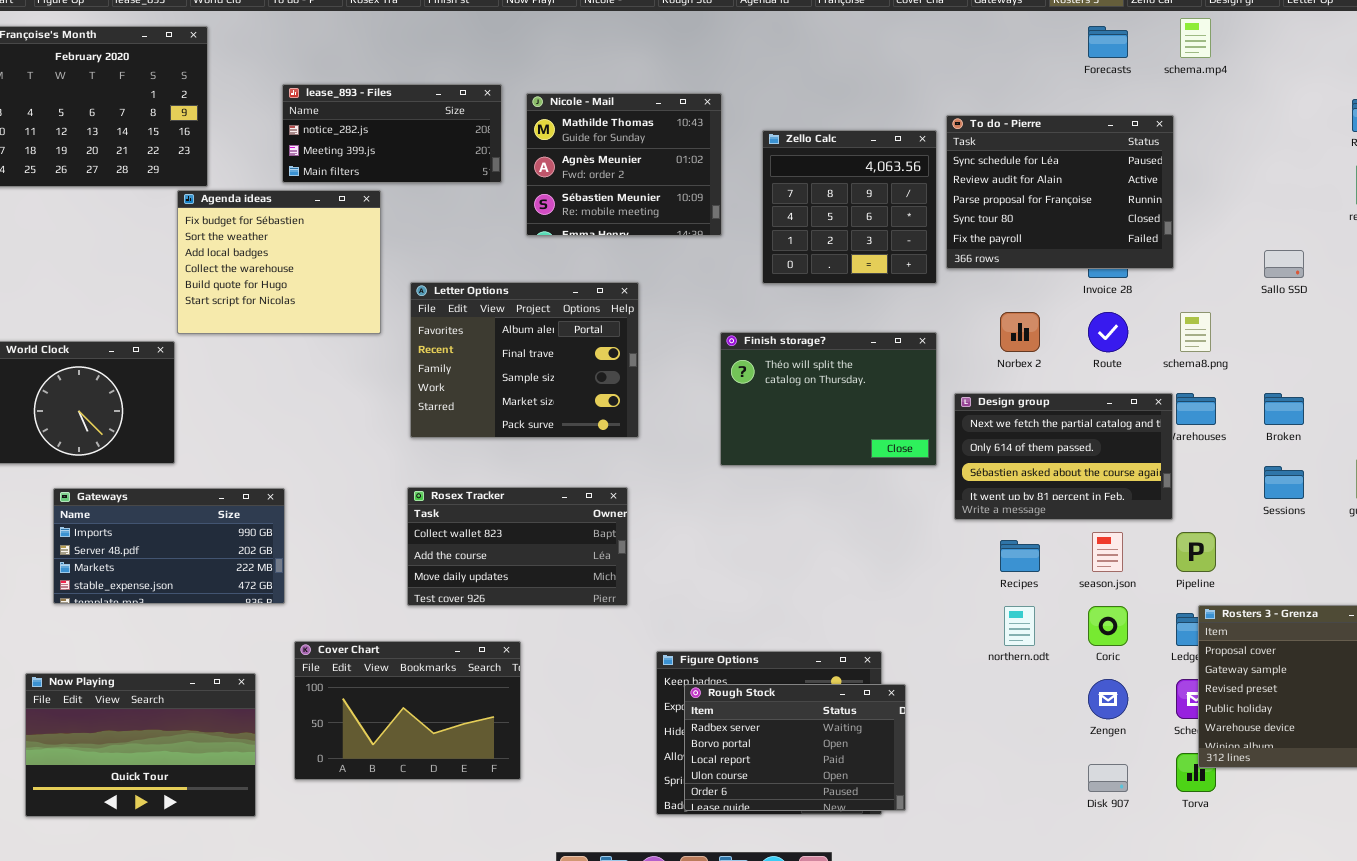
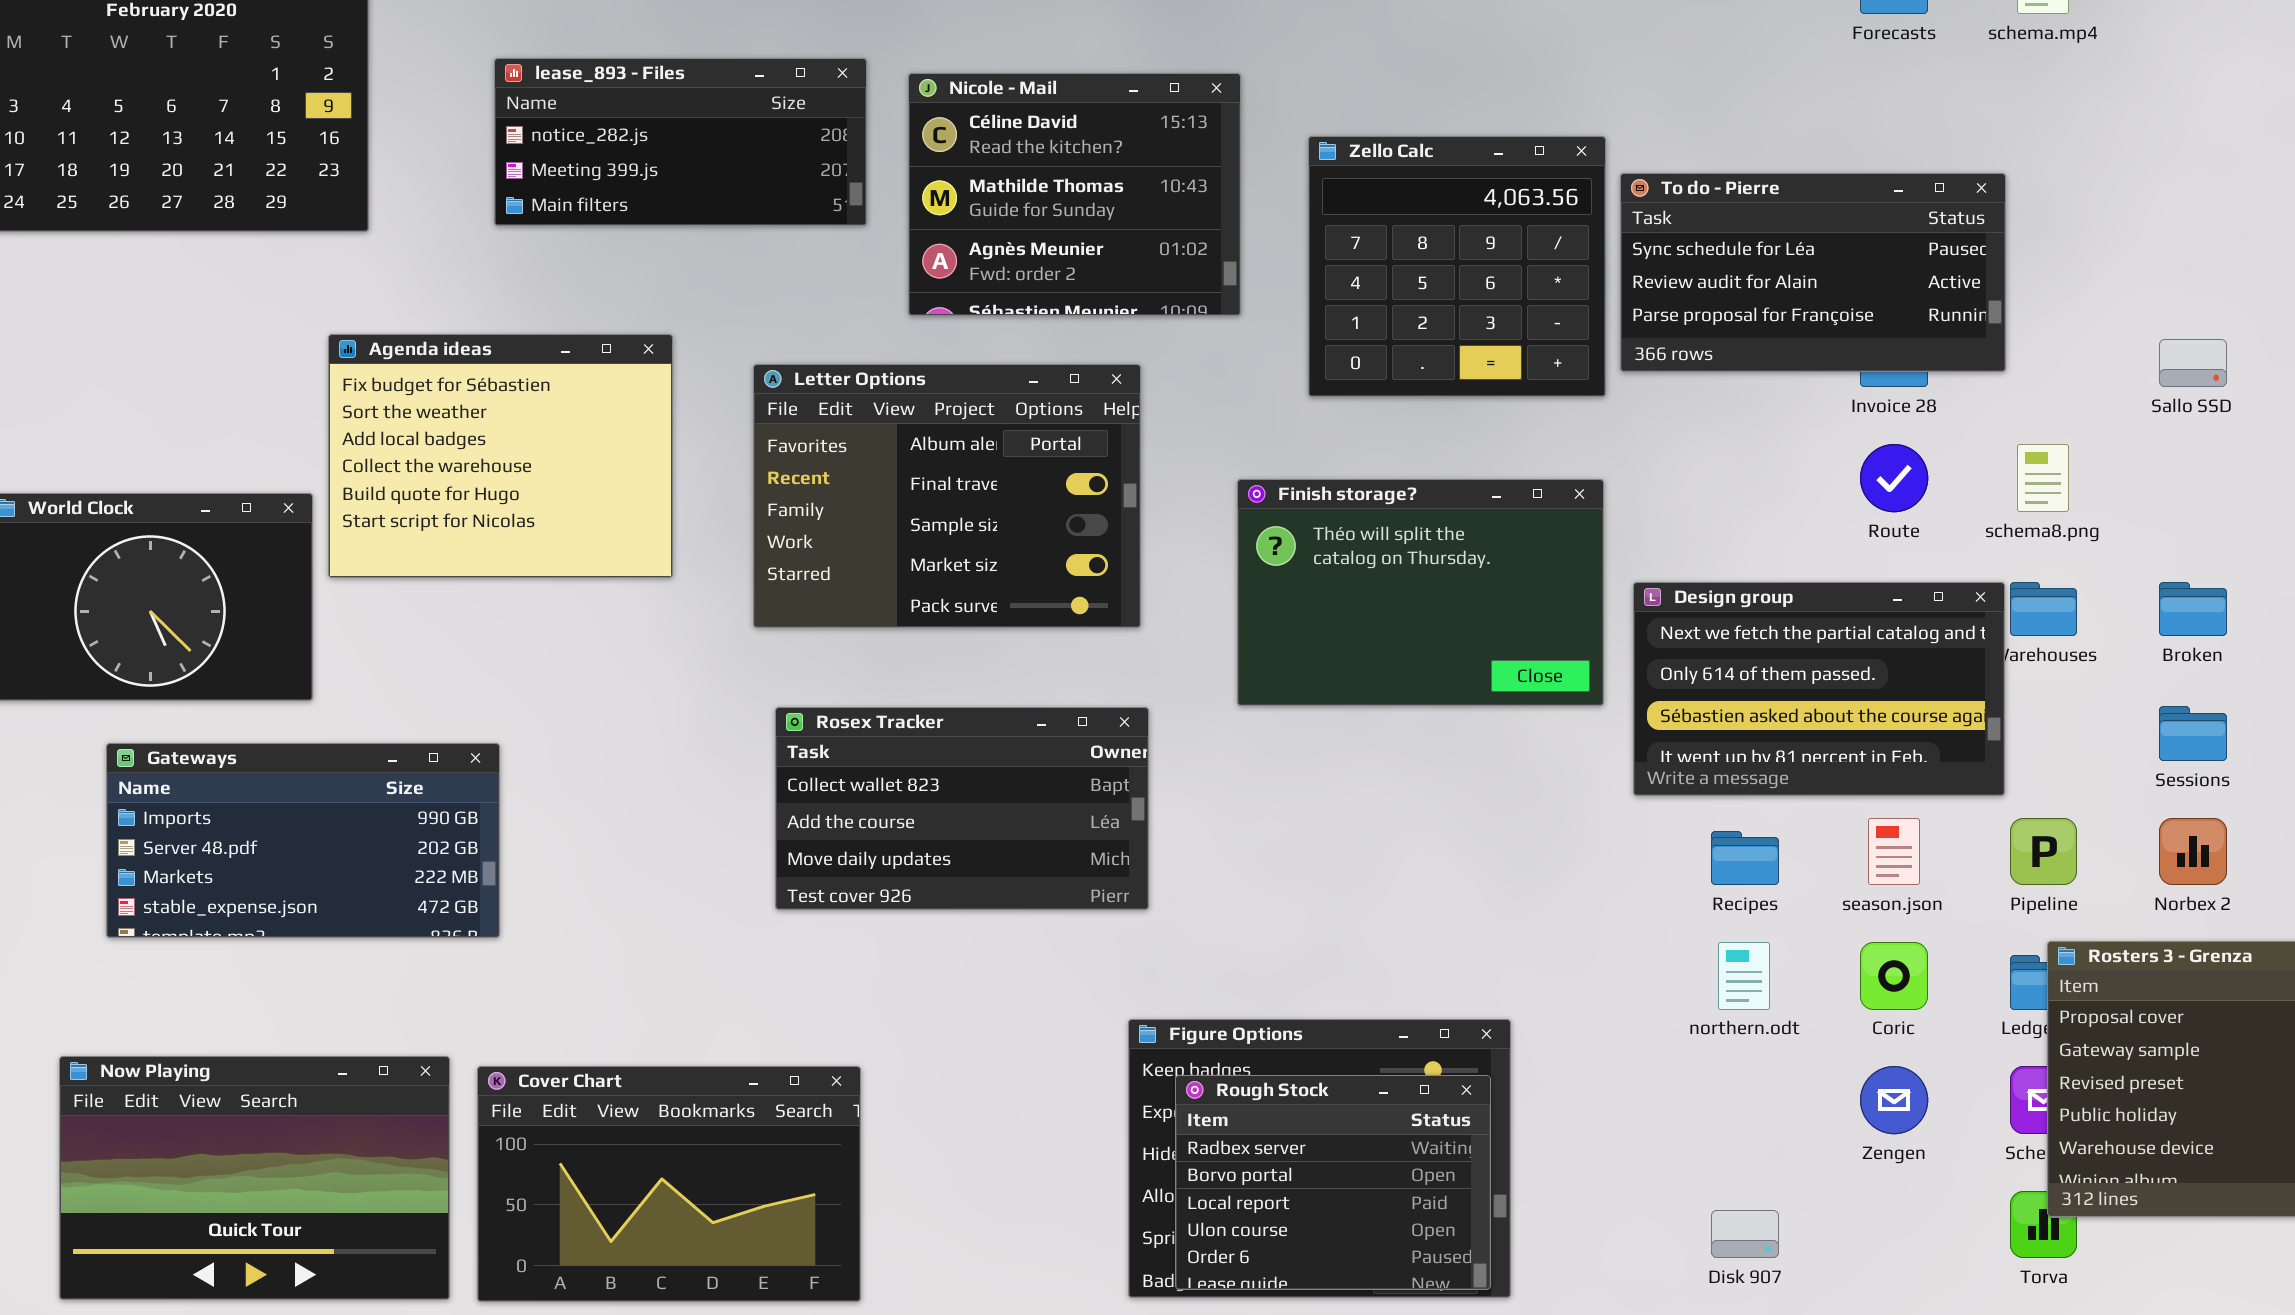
Nicole - Mail: [526,93,722,236] -> [908,73,1241,316], scrolled up 1 row
To do - Pierre: [946,115,1174,269] -> [1620,173,2006,372], resized
Agenda ideas: [177,190,381,334] -> [328,334,673,578], moved
Letter Options: [410,282,639,438] -> [753,364,1141,628], moved
Norbex 2: [1000,312,1040,352] -> [2159,818,2227,885], moved
Rosex Tracker: [407,487,628,606] -> [775,707,1149,910], moved
Cover Chart: [294,641,521,780] -> [477,1066,861,1302], moved
Rough Stock: [684,684,906,811] -> [1175,1075,1491,1290], resized
Disk 907: [1088,764,1128,792] -> [1711,1210,1779,1258], moved

